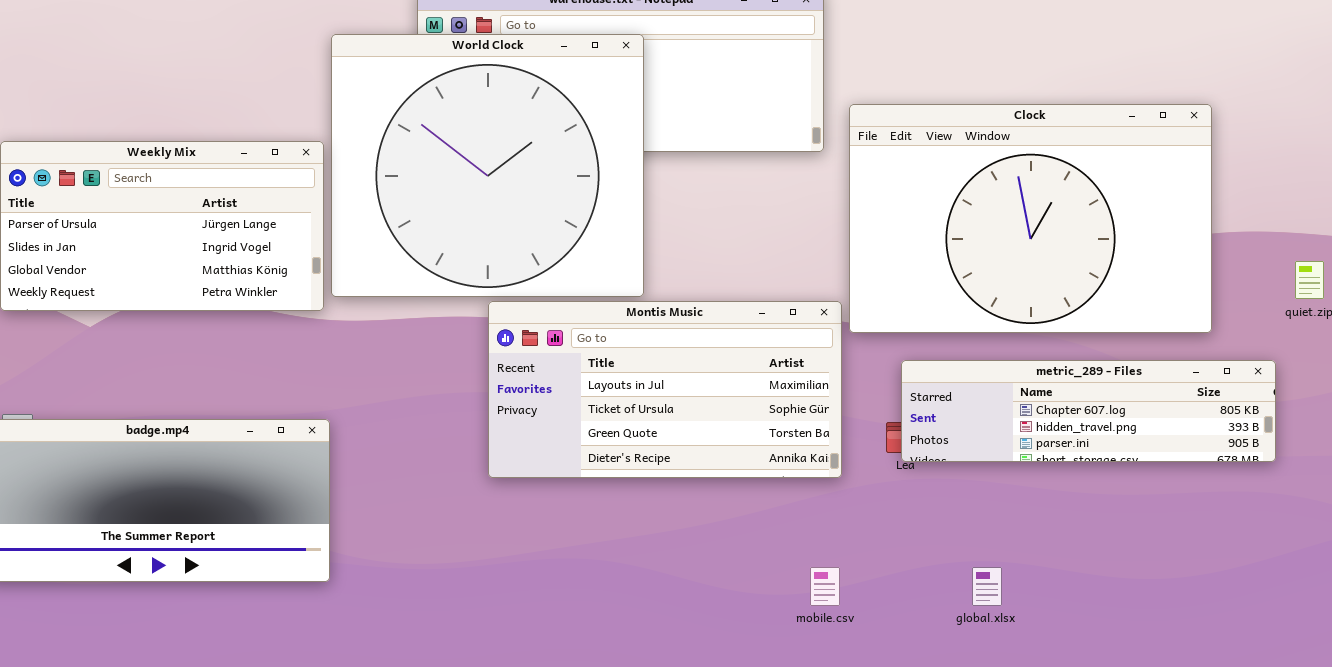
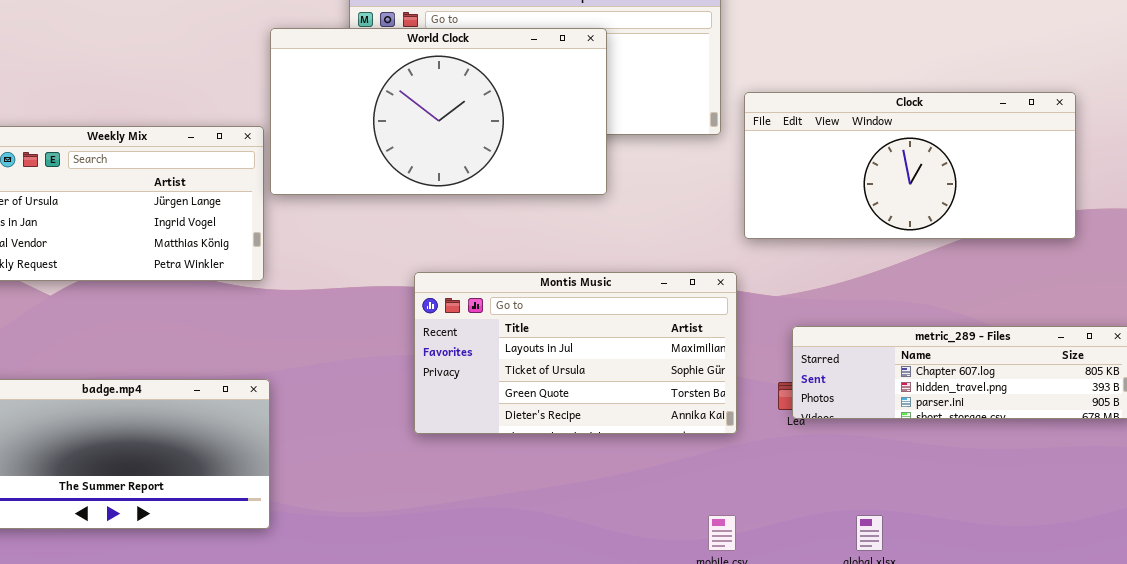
World Clock: [331,34,644,297] -> [270,28,607,195], resized
Clock: [849,104,1212,333] -> [744,92,1076,239], resized

